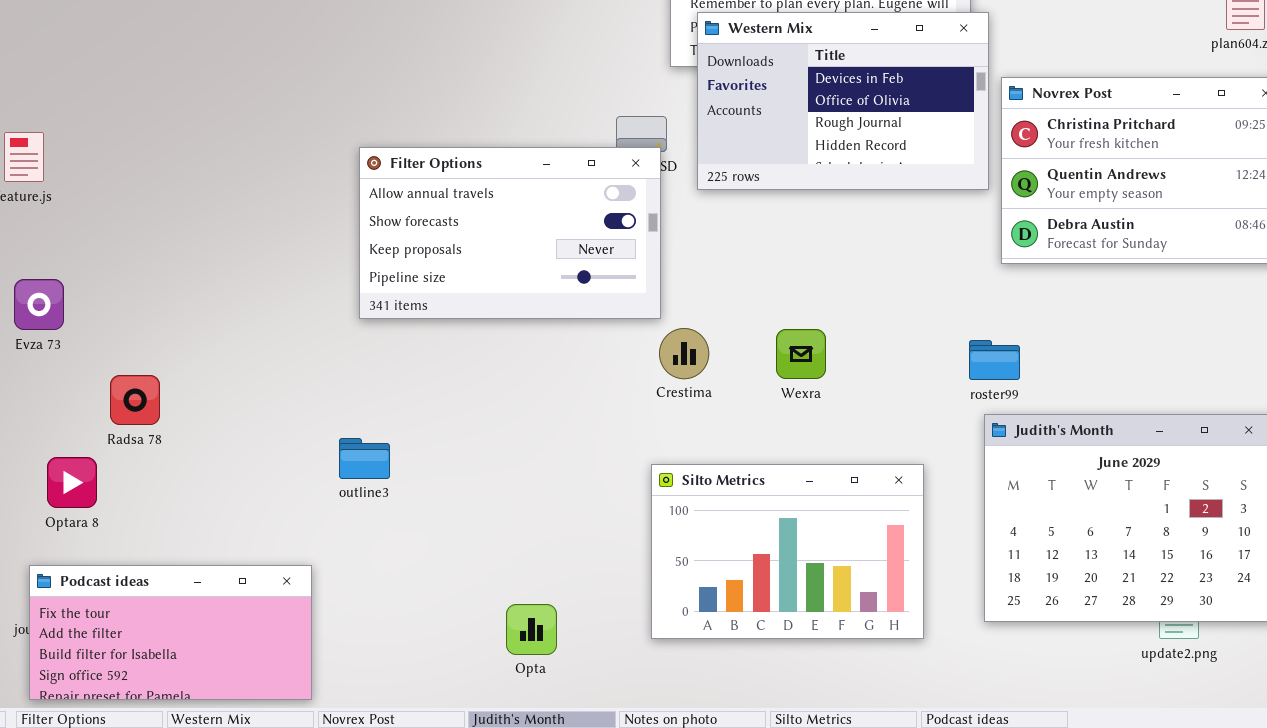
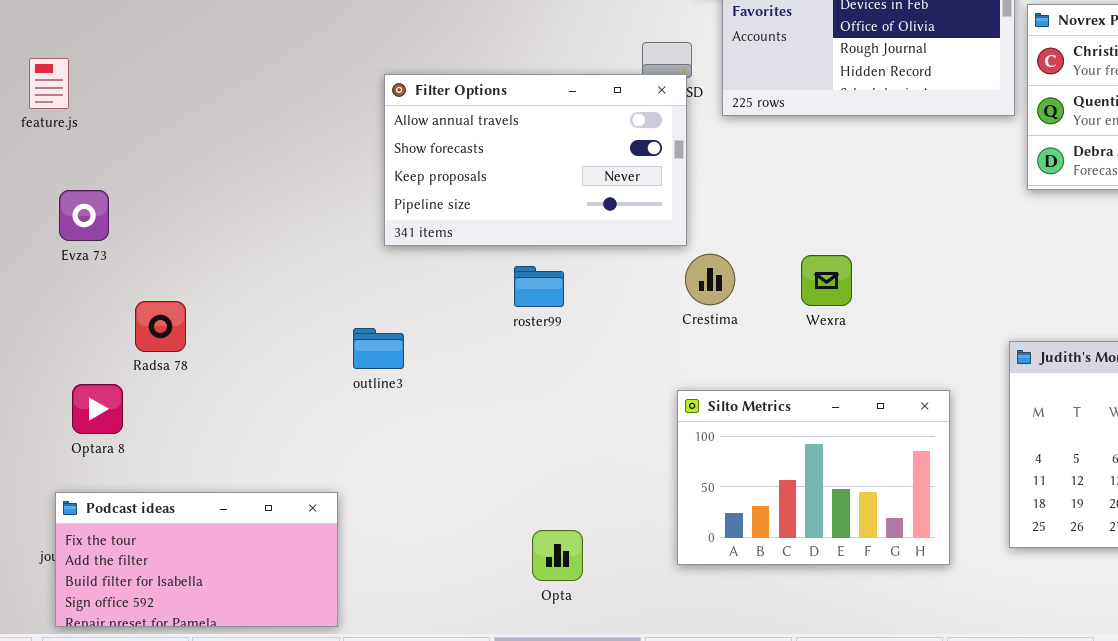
Evza 73: [14,279,64,330] -> [59,190,109,241], moved
roster99: [969,340,1020,380] -> [514,266,564,307], moved
outline3: [339,438,390,479] -> [353,328,404,369], moved

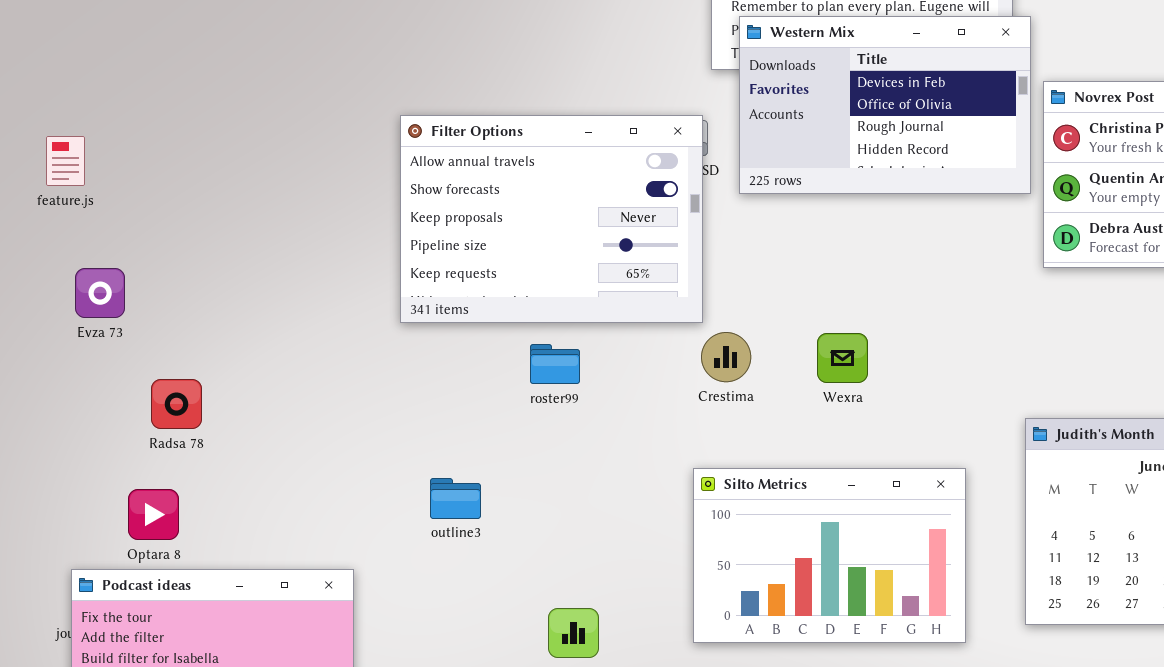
Filter Options: [384,74,687,246] -> [400,115,703,323], resized
outline3: [353,328,404,369] -> [430,478,481,519], moved
Optara 8: [72,384,123,434] -> [128,489,179,540], moved

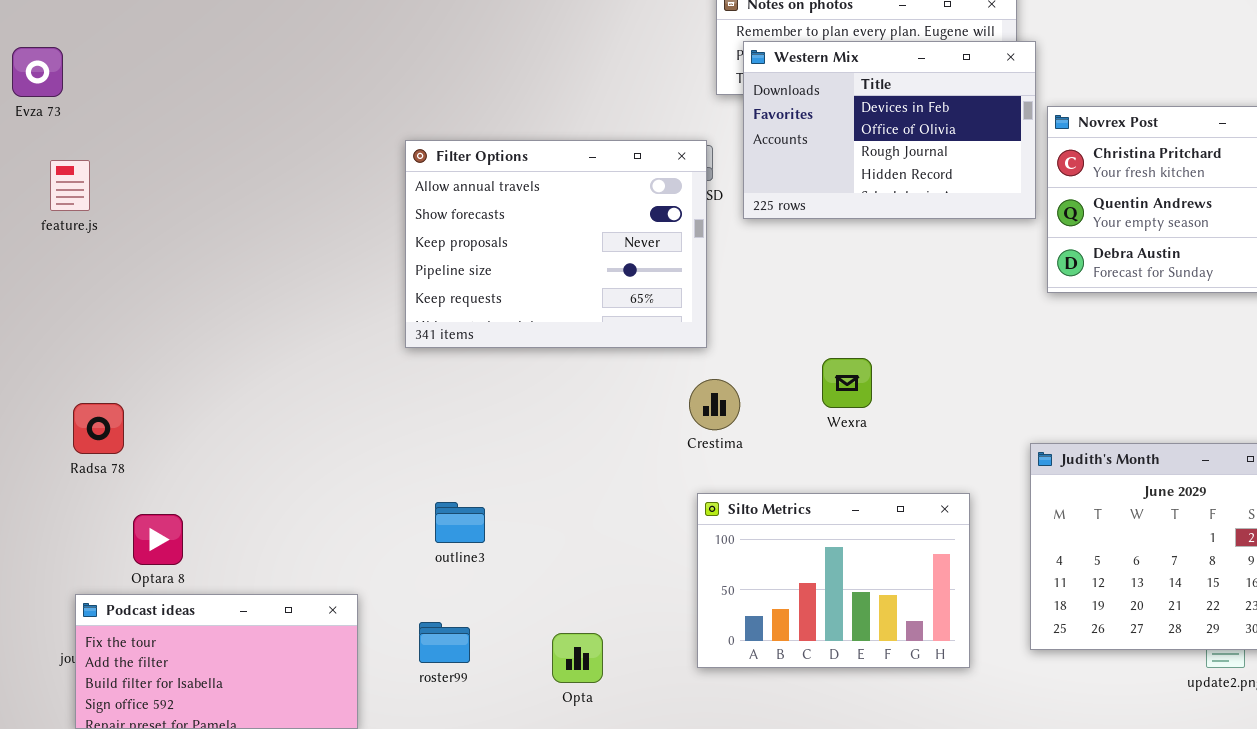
Evza 73: [75,268,125,318] -> [12,47,63,97], moved
Crestima: [701,332,751,382] -> [689,379,740,430], moved
roster99: [530,344,580,384] -> [419,622,470,663], moved
Radsa 78: [151,379,202,429] -> [73,403,124,454], moved

